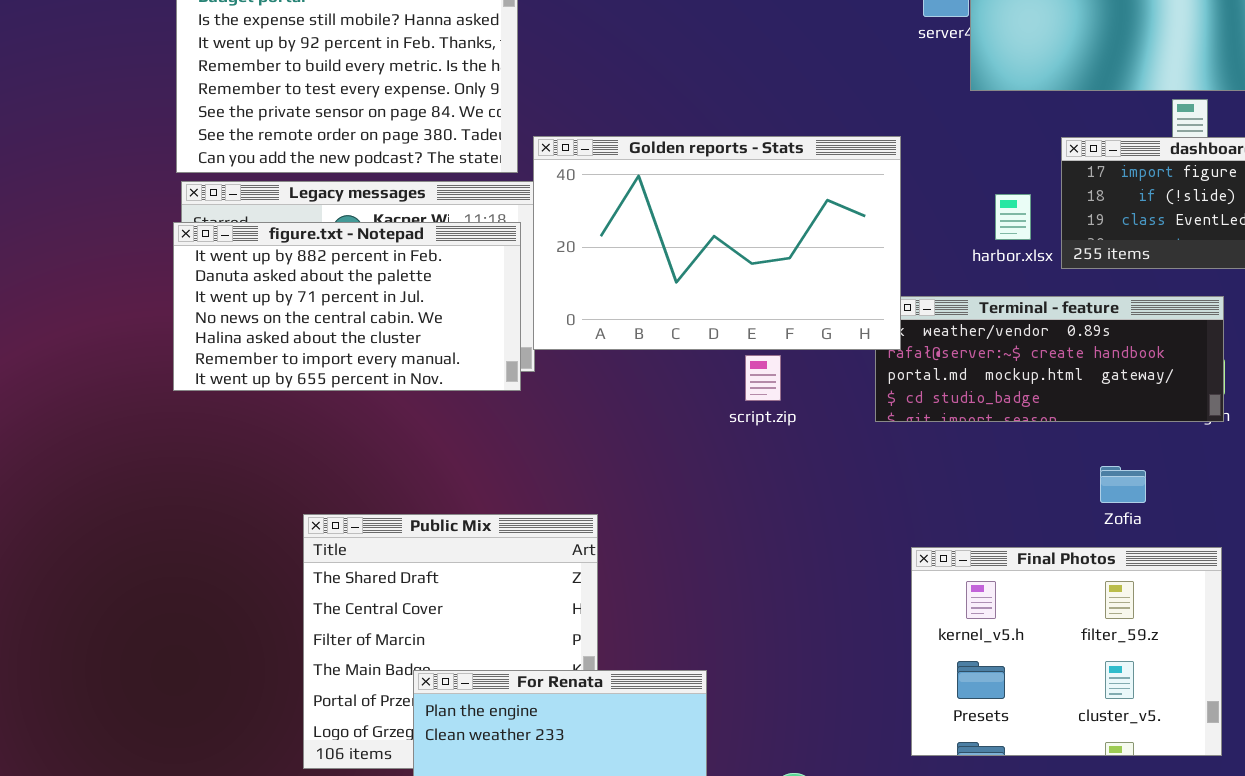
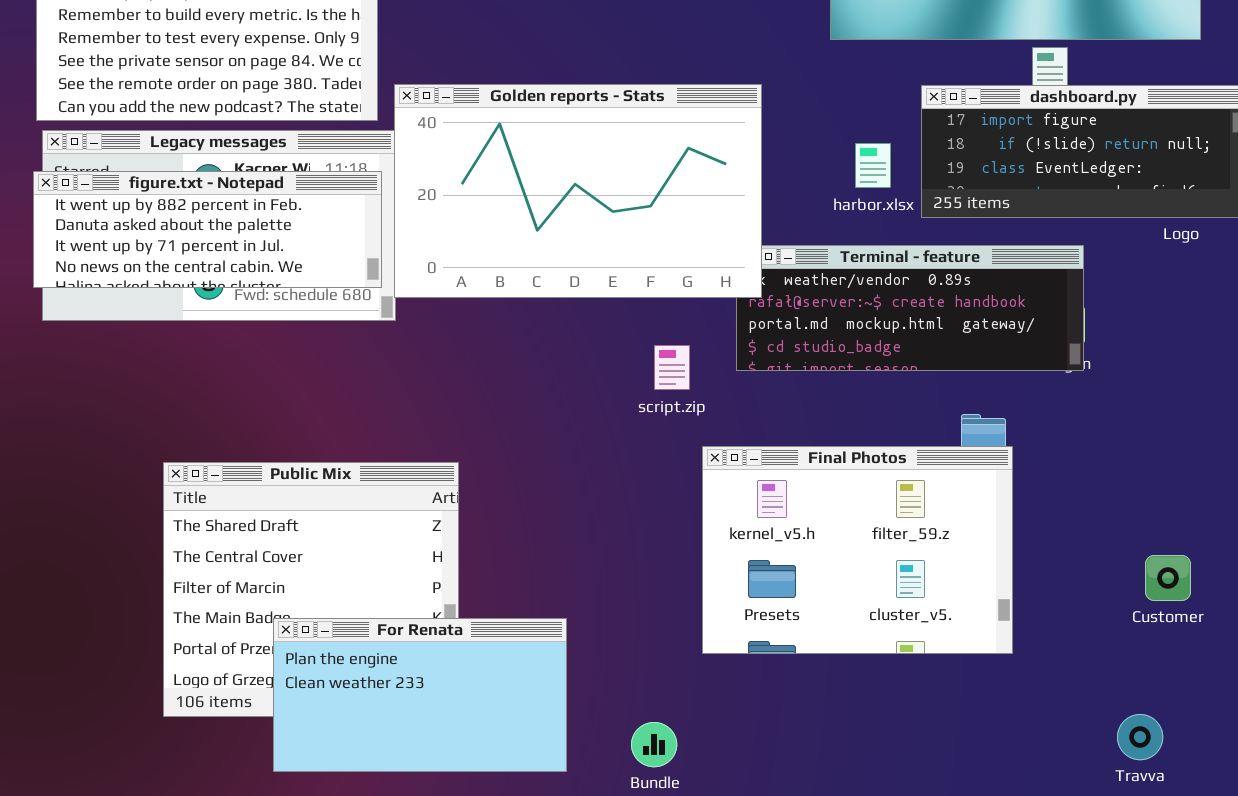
figure.txt - Notepad: [173,222,521,391] -> [33,171,382,288], resized
script.zip: [745,355,781,401] -> [654,345,690,390], moved
Final Photos: [911,547,1222,756] -> [702,446,1013,654], moved

